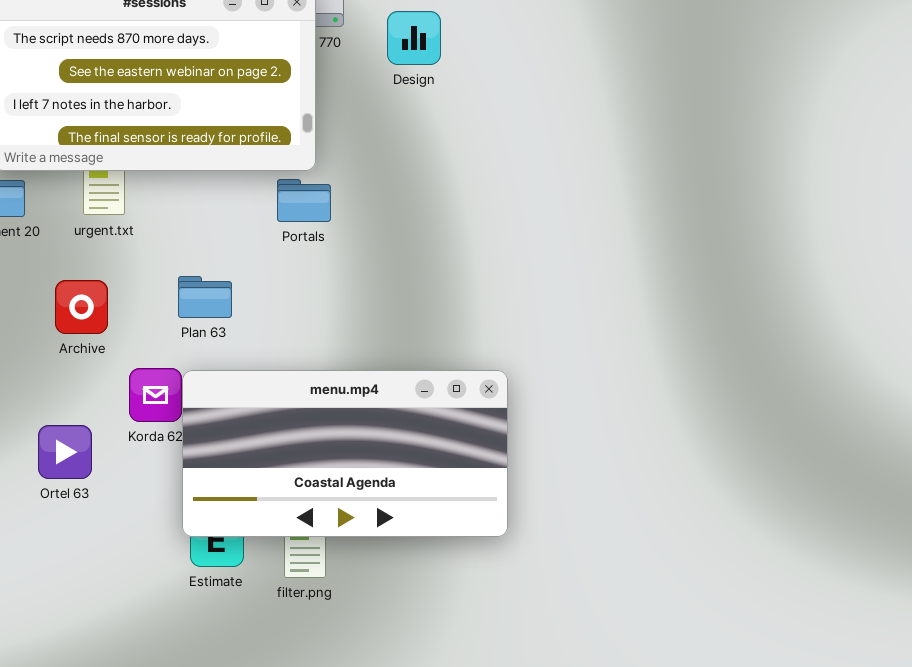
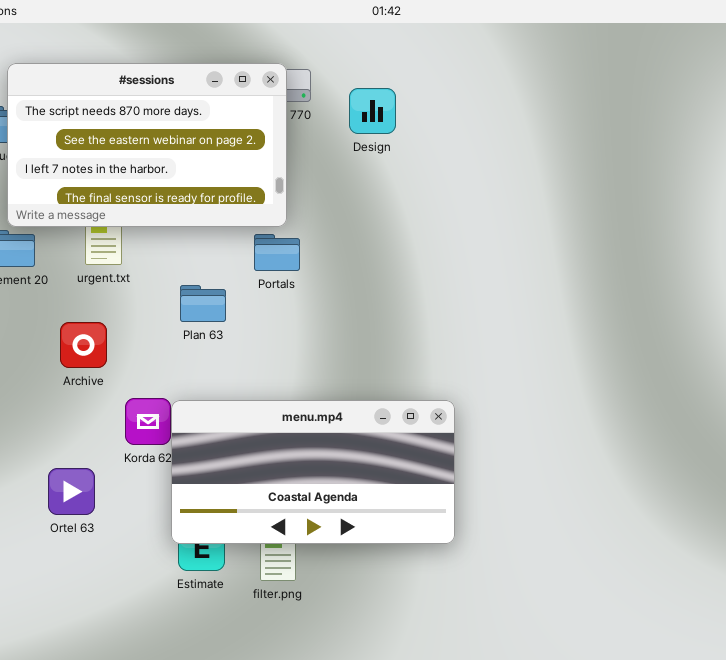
Plan 63: [178,276,232,318] -> [180,285,226,322], moved
Ortel 63: [38,425,92,479] -> [48,468,95,515], moved

